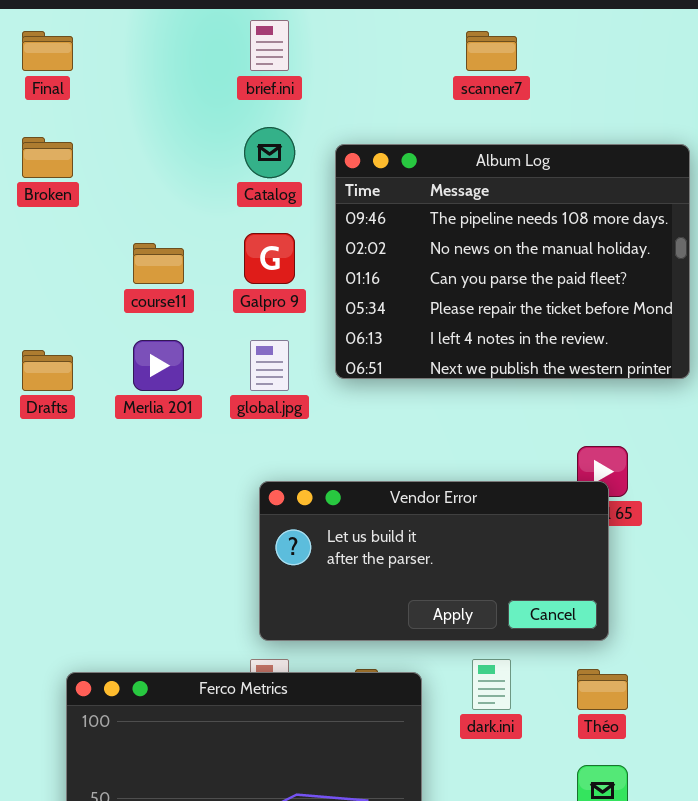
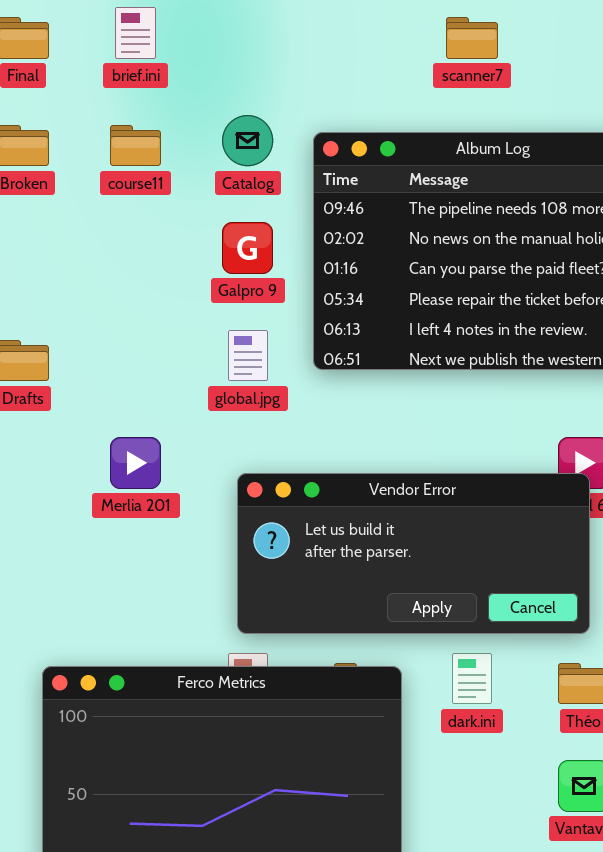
brief.ini: [250,20,289,71] -> [115,7,156,59], moved
course11: [133,243,184,284] -> [110,125,161,166], moved
Merlia 201: [133,340,184,391] -> [110,437,161,489], moved

